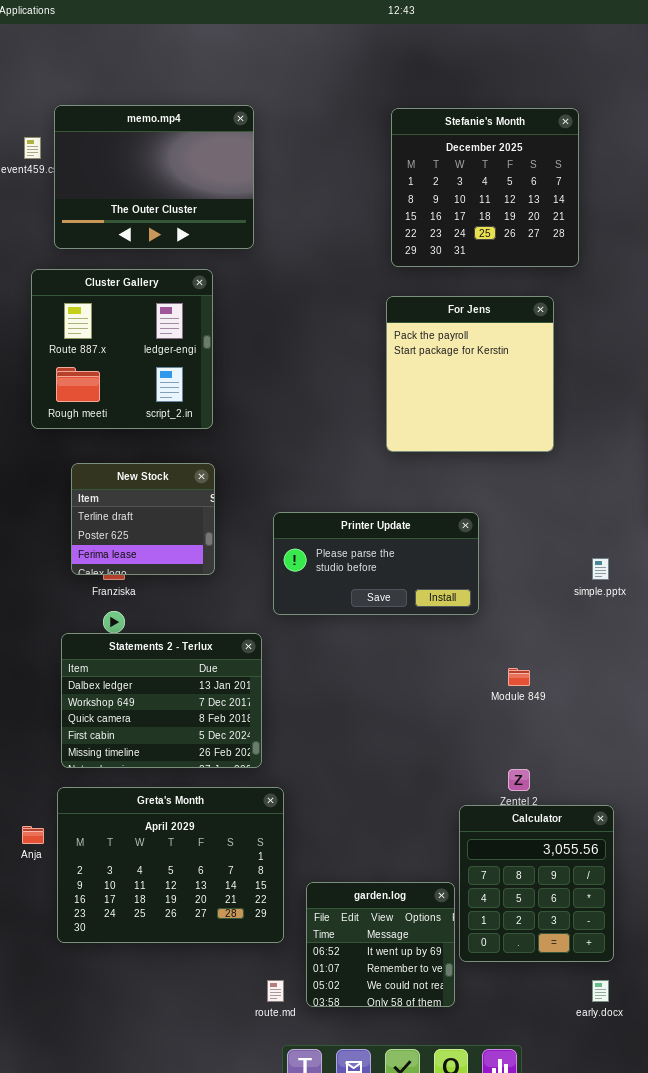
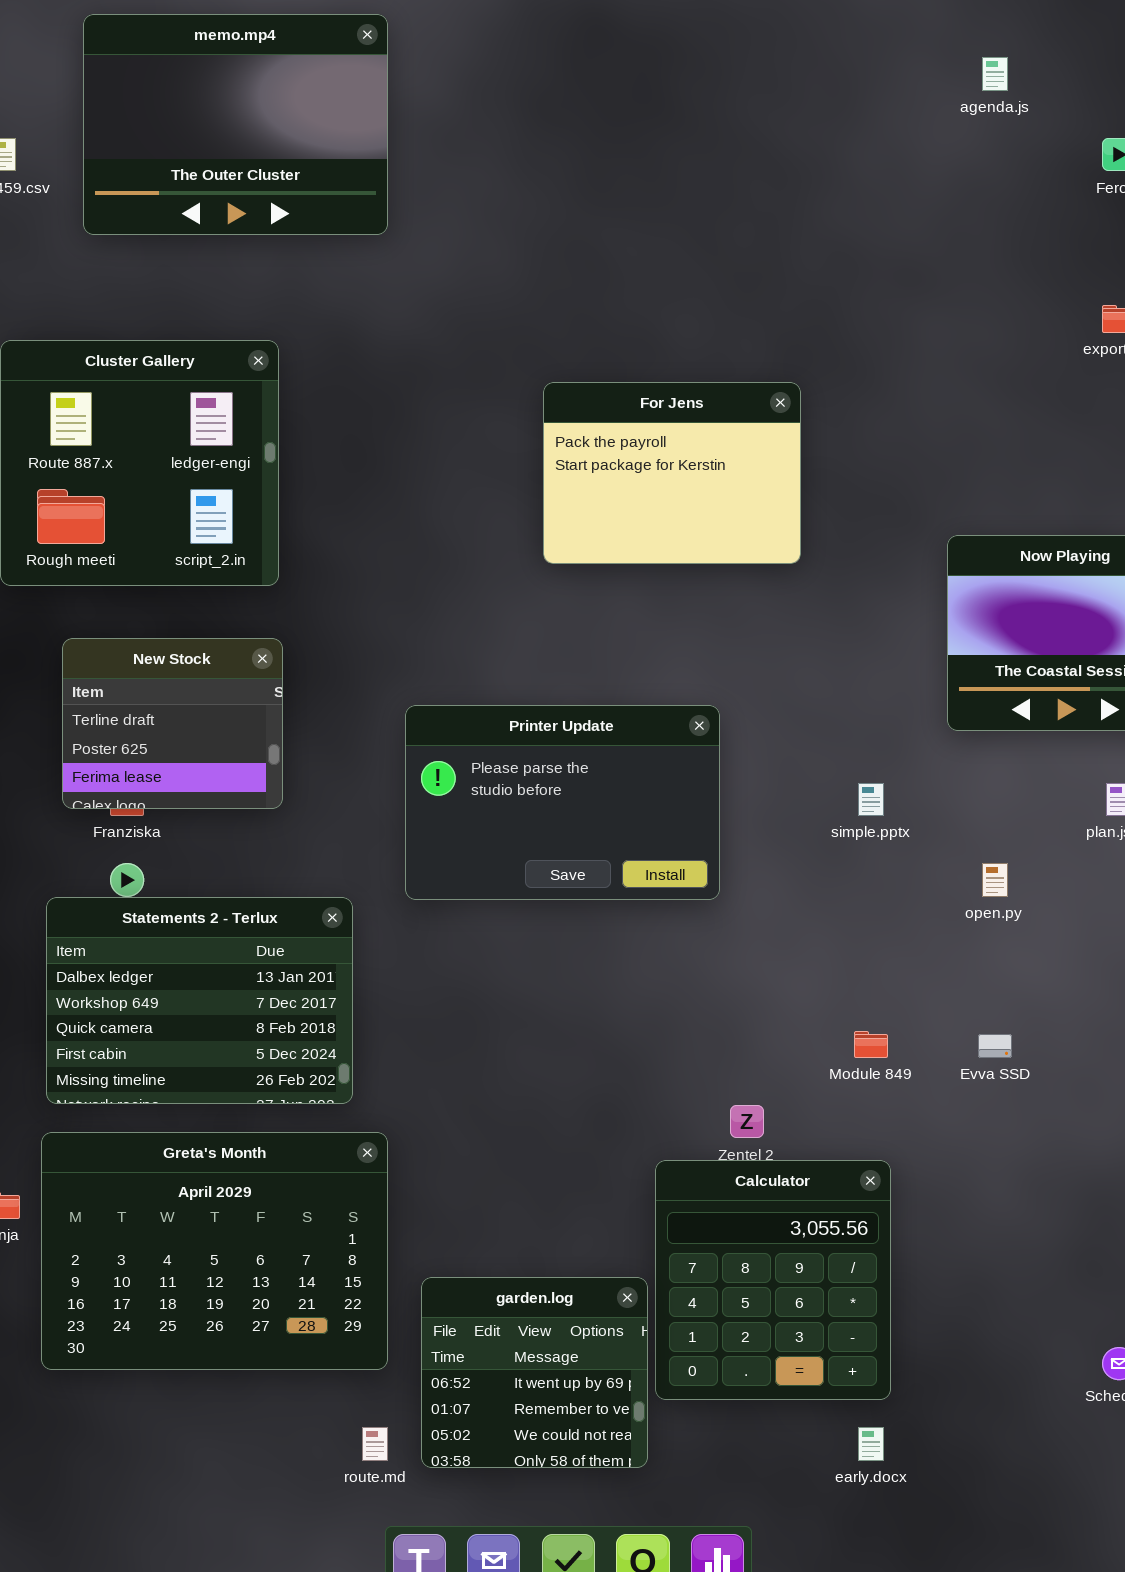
memo.mp4: [54,105,254,249] -> [83,14,388,235], moved
Stefanie's Month: [391,108,579,267] -> none, closed
For Jens: [386,296,554,452] -> [543,382,801,564], resized
Printer Update: [273,512,479,615] -> [405,705,720,900], moved, resized
Module 849: [508,668,530,686] -> [854,1031,888,1058], moved

